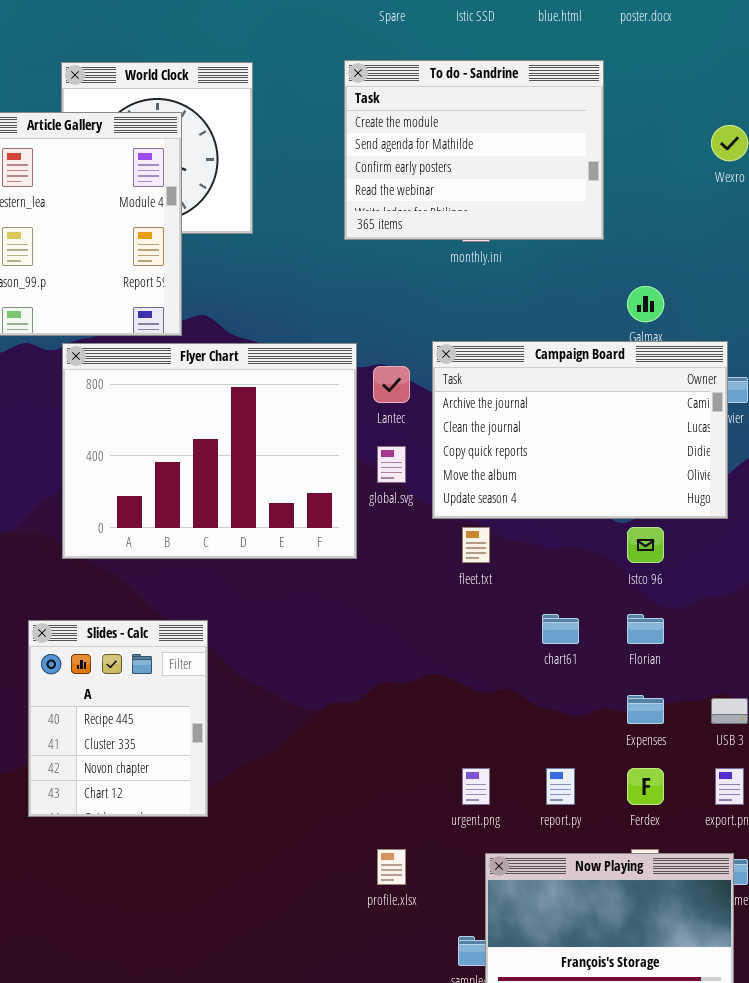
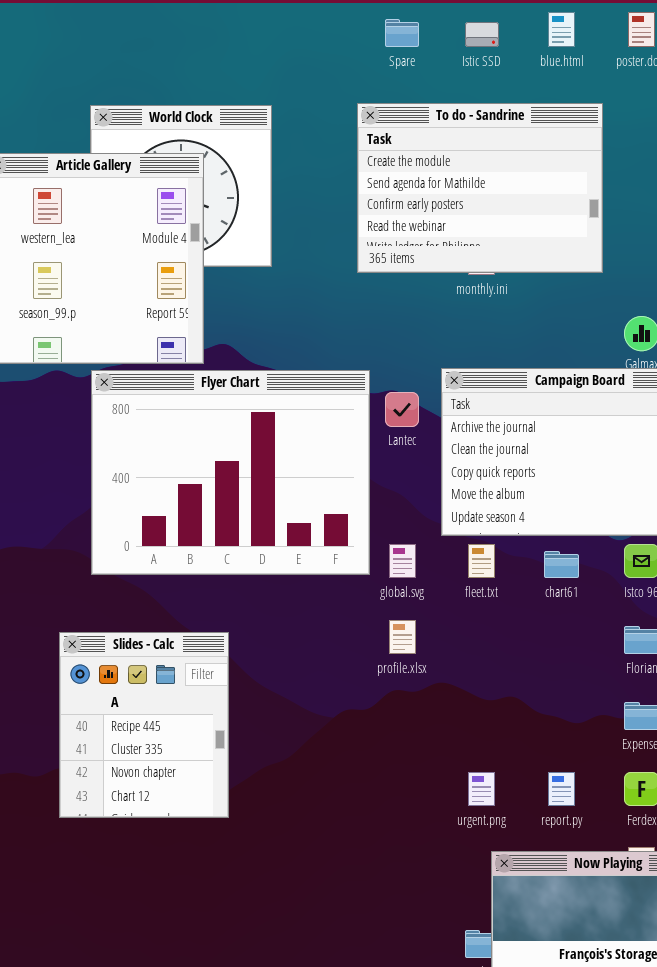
global.svg: [377,446,406,483] -> [389,544,416,578], moved
chart61: [542,614,579,644] -> [544,551,579,578], moved
profile.xlsx: [377,849,406,885] -> [389,620,416,654], moved

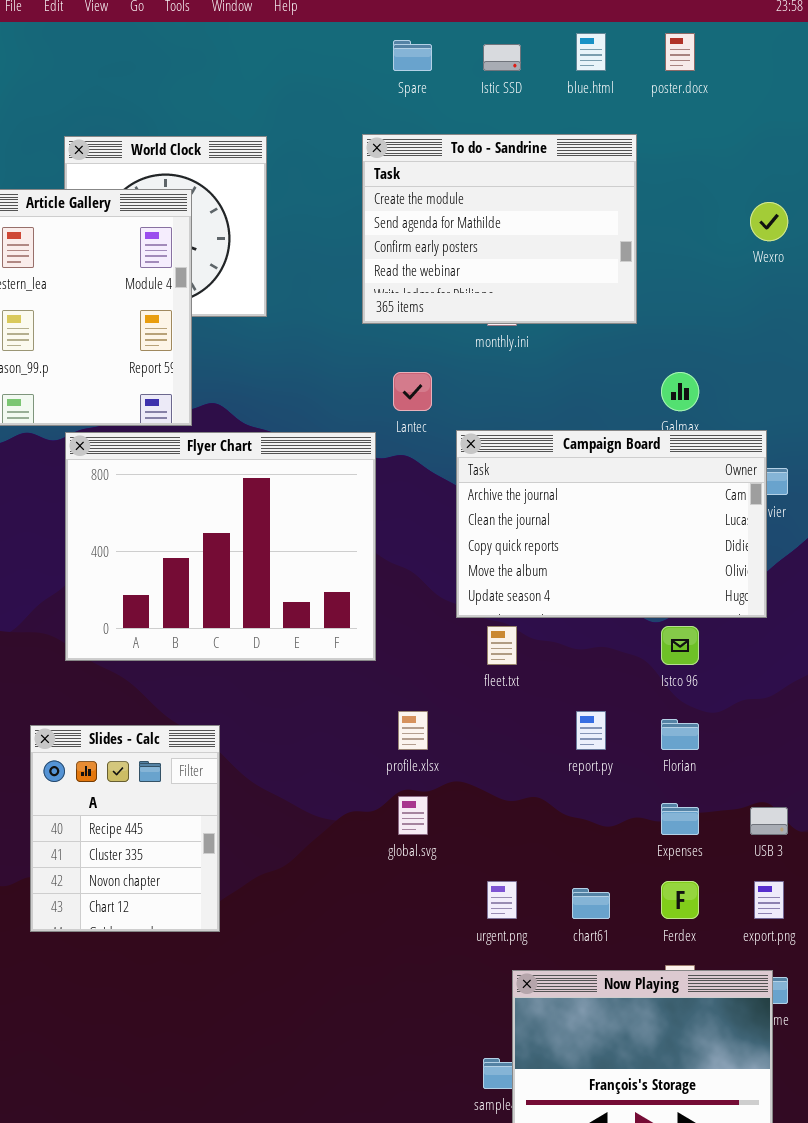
Lantec: [385,392,419,427] -> [393,372,432,411], moved
global.svg: [389,544,416,578] -> [398,796,428,835], moved
chart61: [544,551,579,578] -> [572,888,610,919], moved
report.py: [548,772,575,806] -> [576,711,606,750], moved

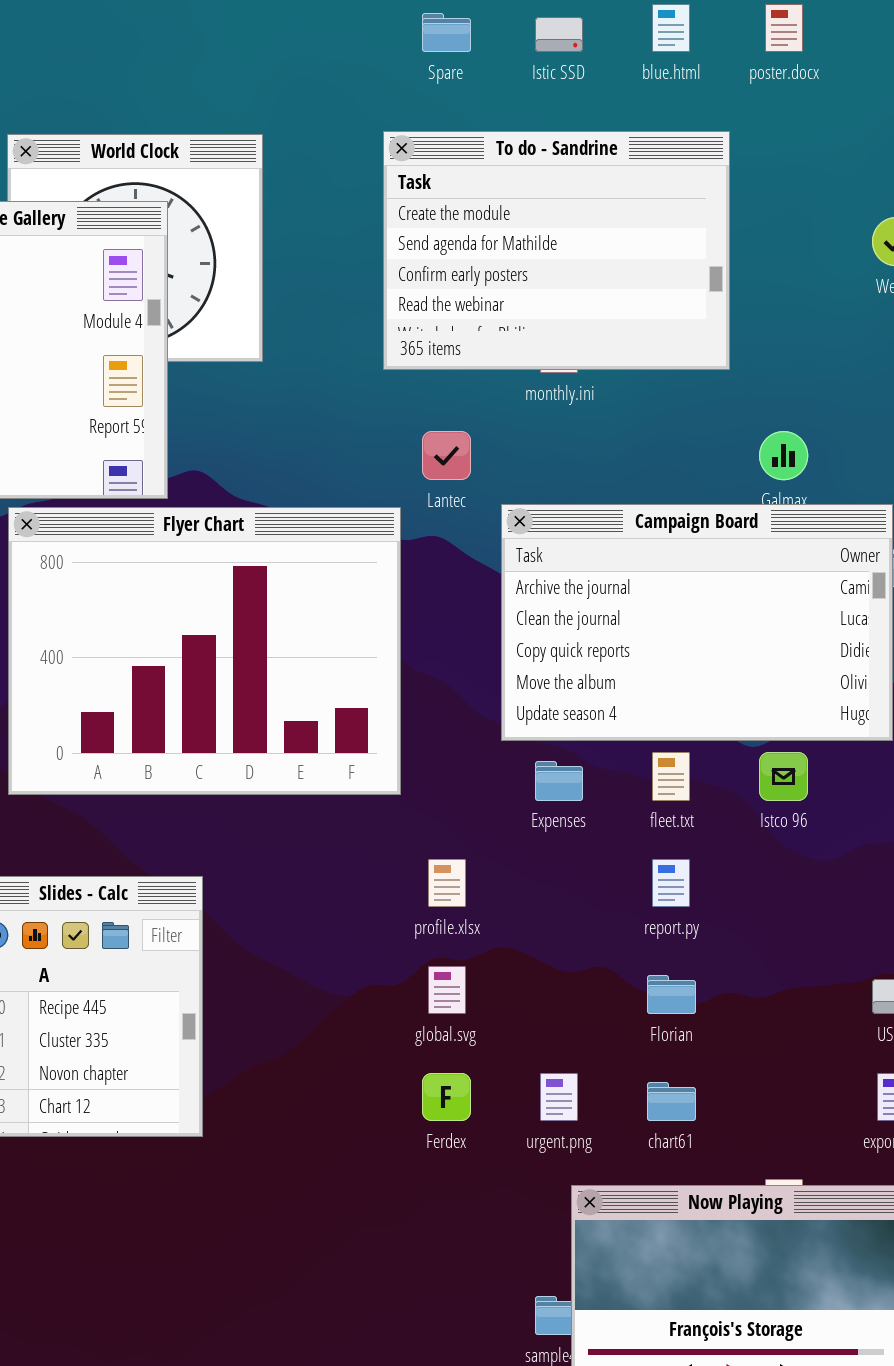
fleet.txt: [487,626,517,665] -> [652,752,690,801], moved
Florian: [661,719,699,750] -> [647,975,696,1014], moved
Expenses: [661,803,699,835] -> [535,761,583,801], moved
Ferdex: [661,881,699,919] -> [422,1073,471,1121], moved

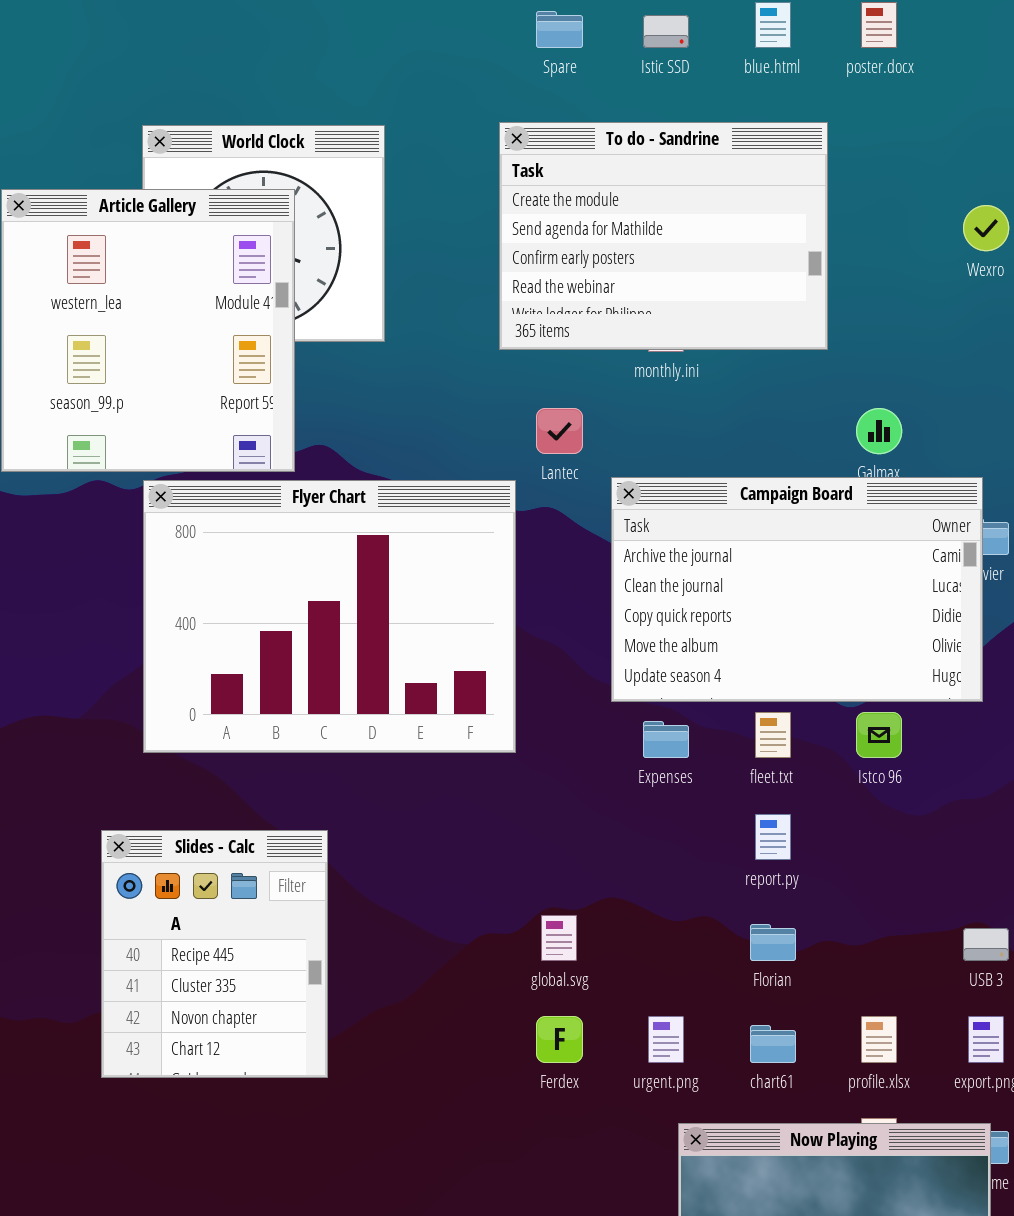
profile.xlsx: [428,859,466,907] -> [861,1016,897,1063], moved

